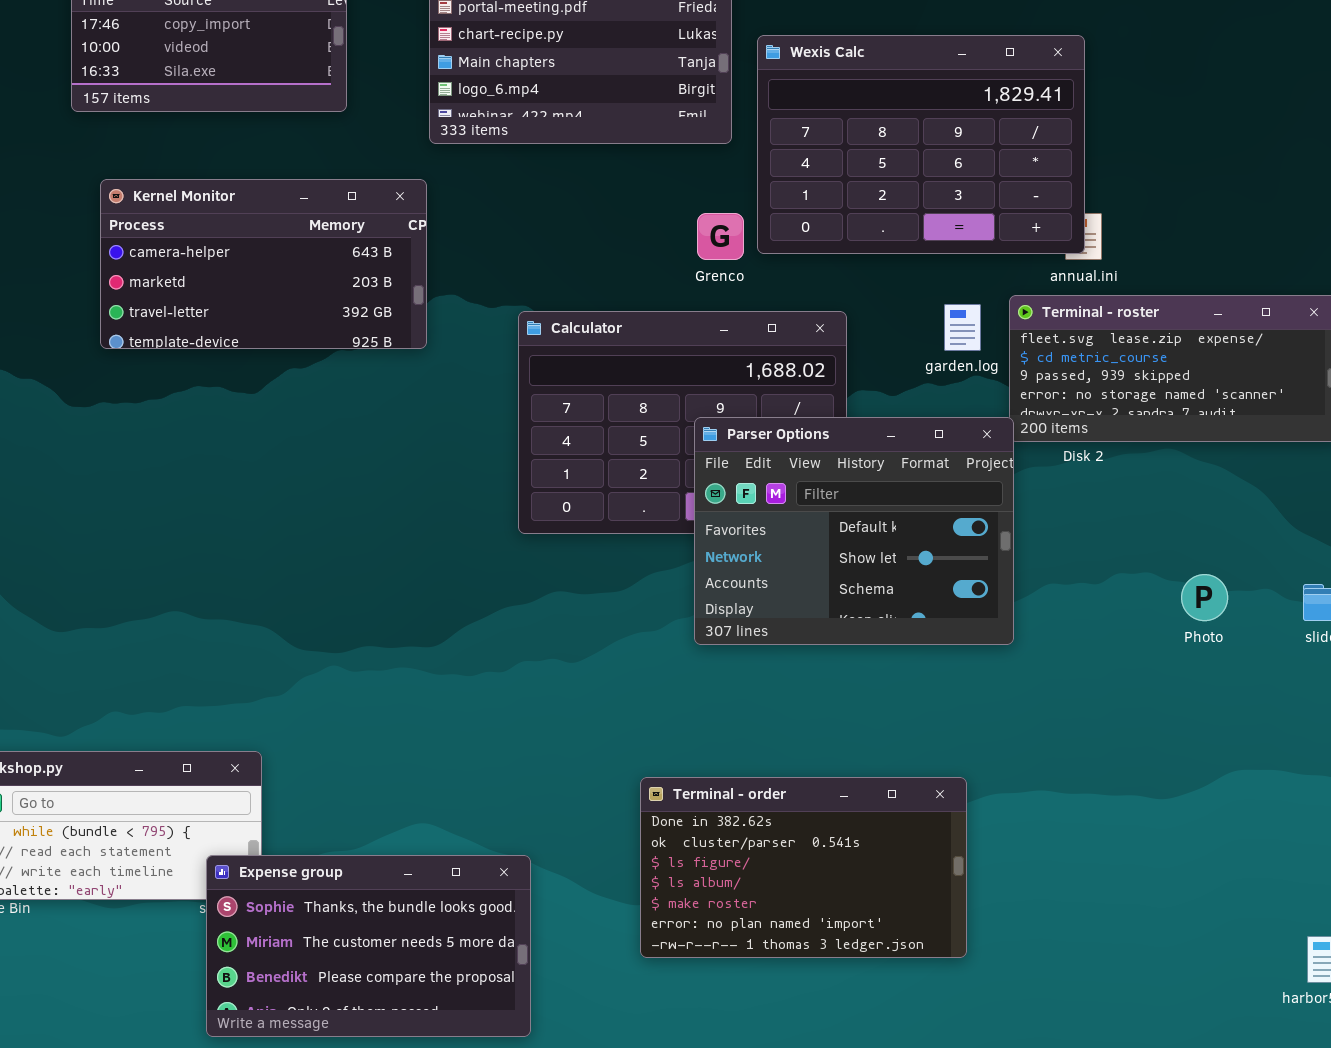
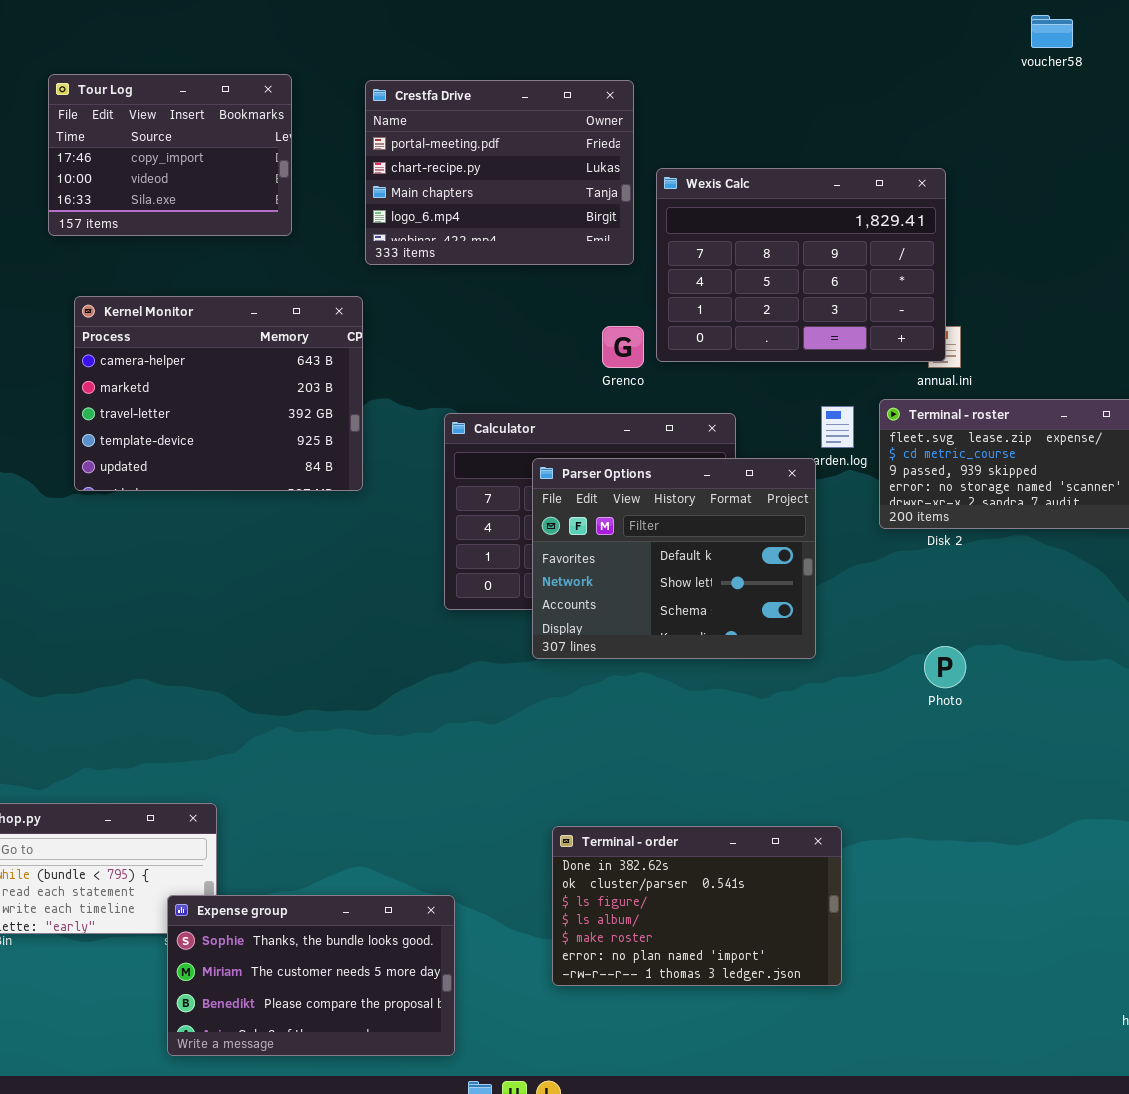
Kernel Monitor: [100,179,427,349] -> [74,296,363,491], resized
Parser Options: [694,417,1014,645] -> [532,458,816,659], moved
Photo: [1181,574,1228,621] -> [924,646,966,688], moved

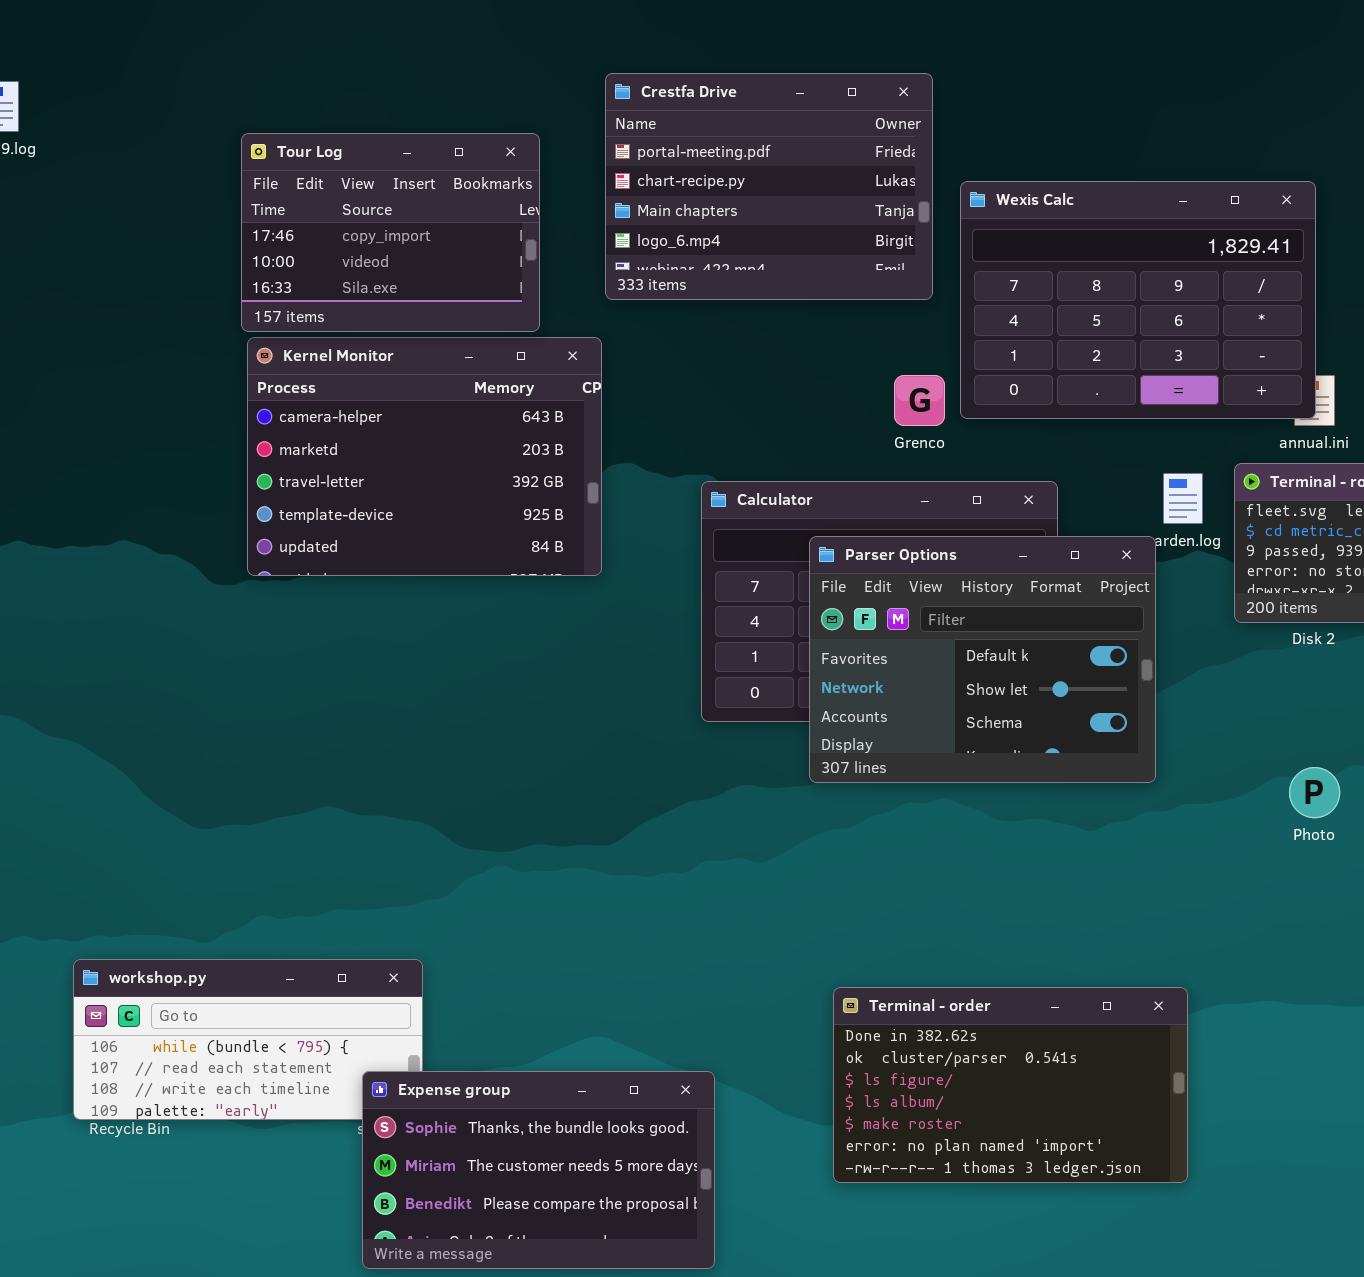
Tour Log: [48,74,292,236] -> [241,133,540,332], moved

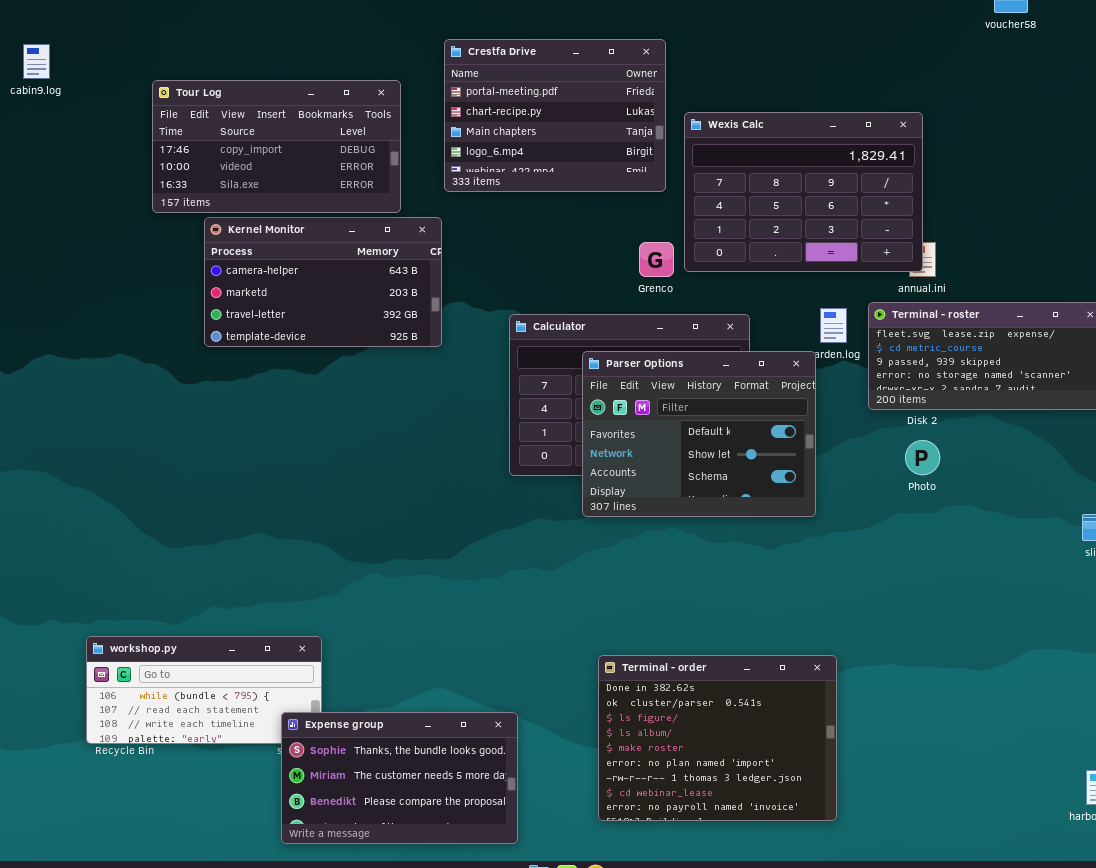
Tour Log: [241,133,540,332] -> [152,80,401,213], resized
Kernel Monitor: [247,337,602,576] -> [204,217,442,347], resized
Photo: [1289,767,1340,818] -> [905,440,940,475], moved
Terminal - order: [833,987,1188,1183] -> [598,655,837,821], resized

